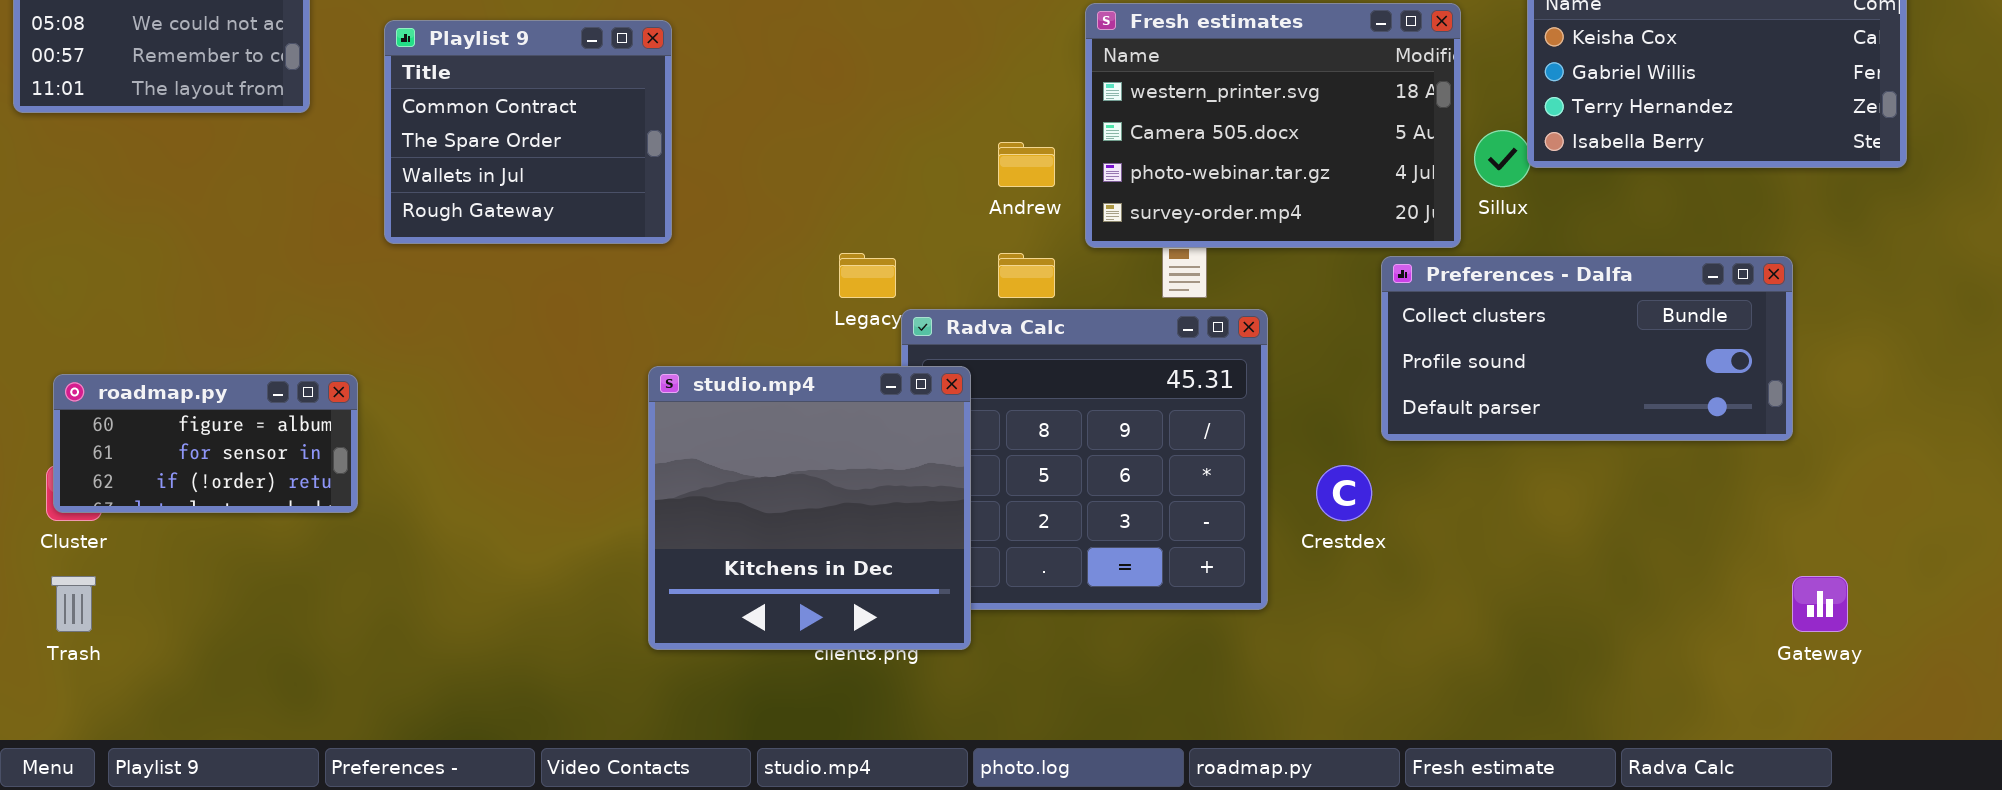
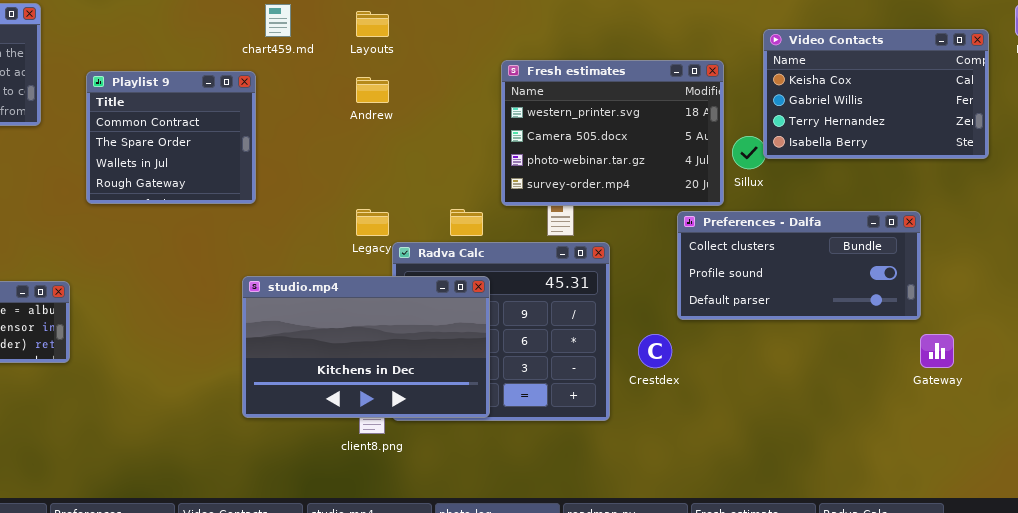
Andrew: [998,142,1055,187] -> [356,77,389,103], moved
studio.mp4: [648,366,971,650] -> [242,276,490,418], resized
Gateway: [1792,576,1848,632] -> [920,334,954,368], moved

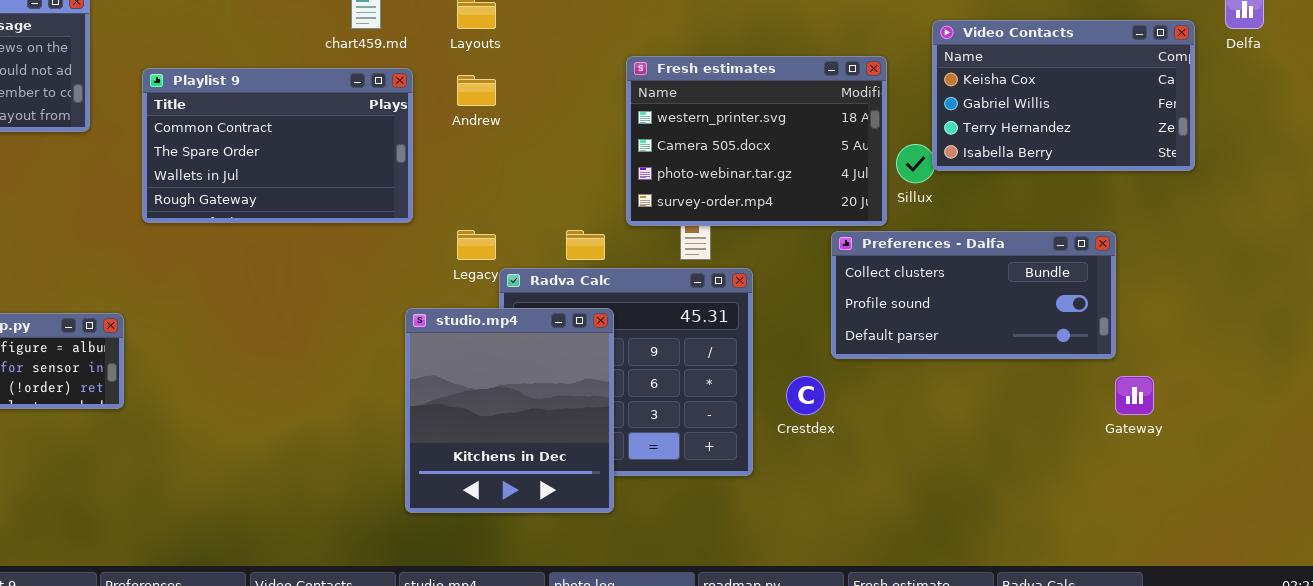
Playlist 9: [86,71,256,204] -> [142,68,413,223], resized
studio.mp4: [242,276,490,418] -> [405,308,614,513], resized

